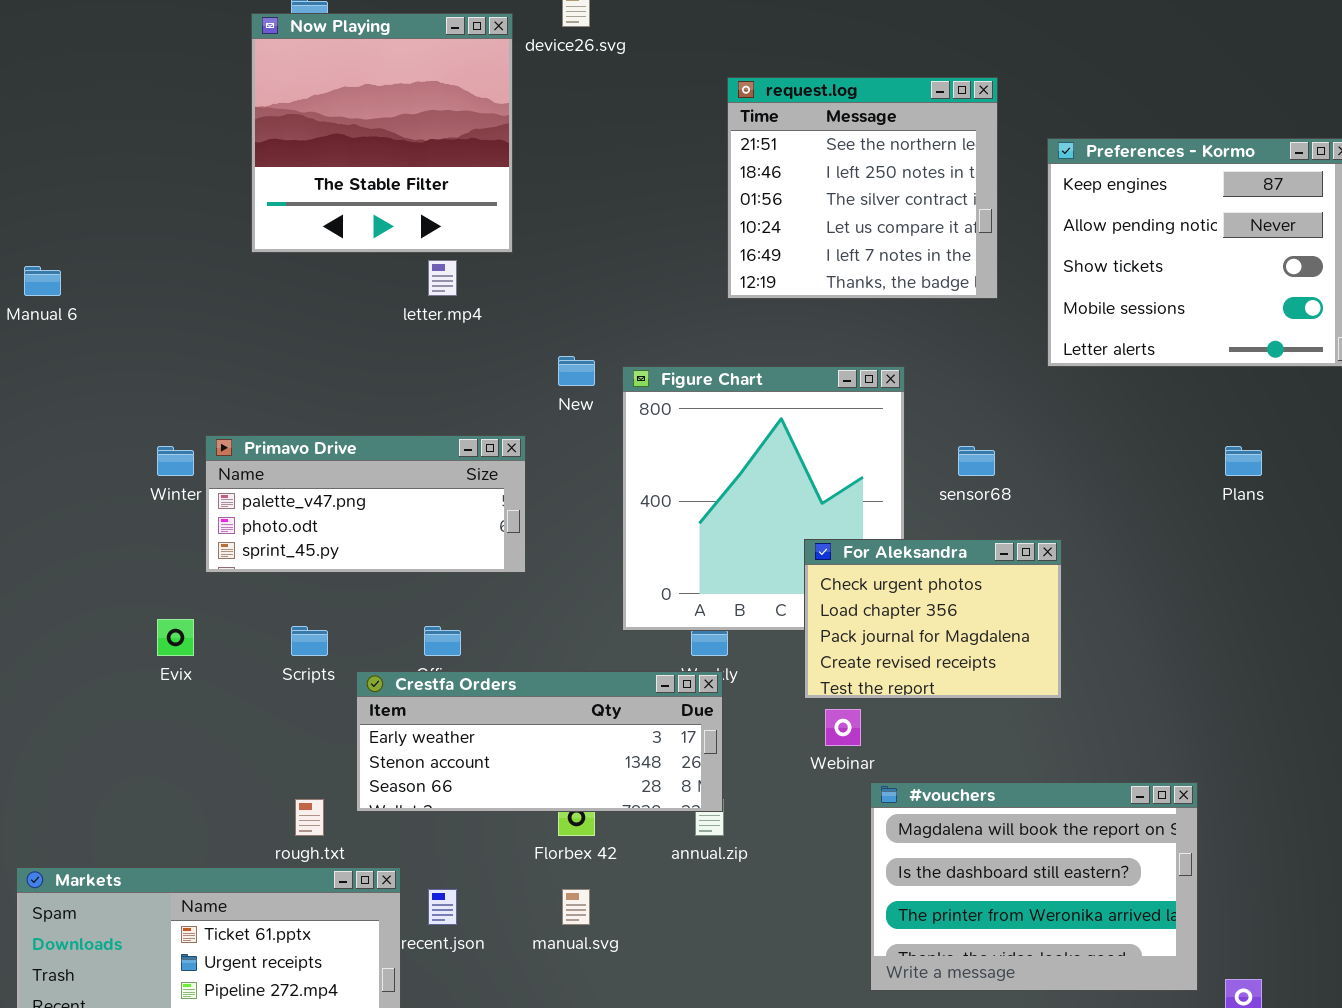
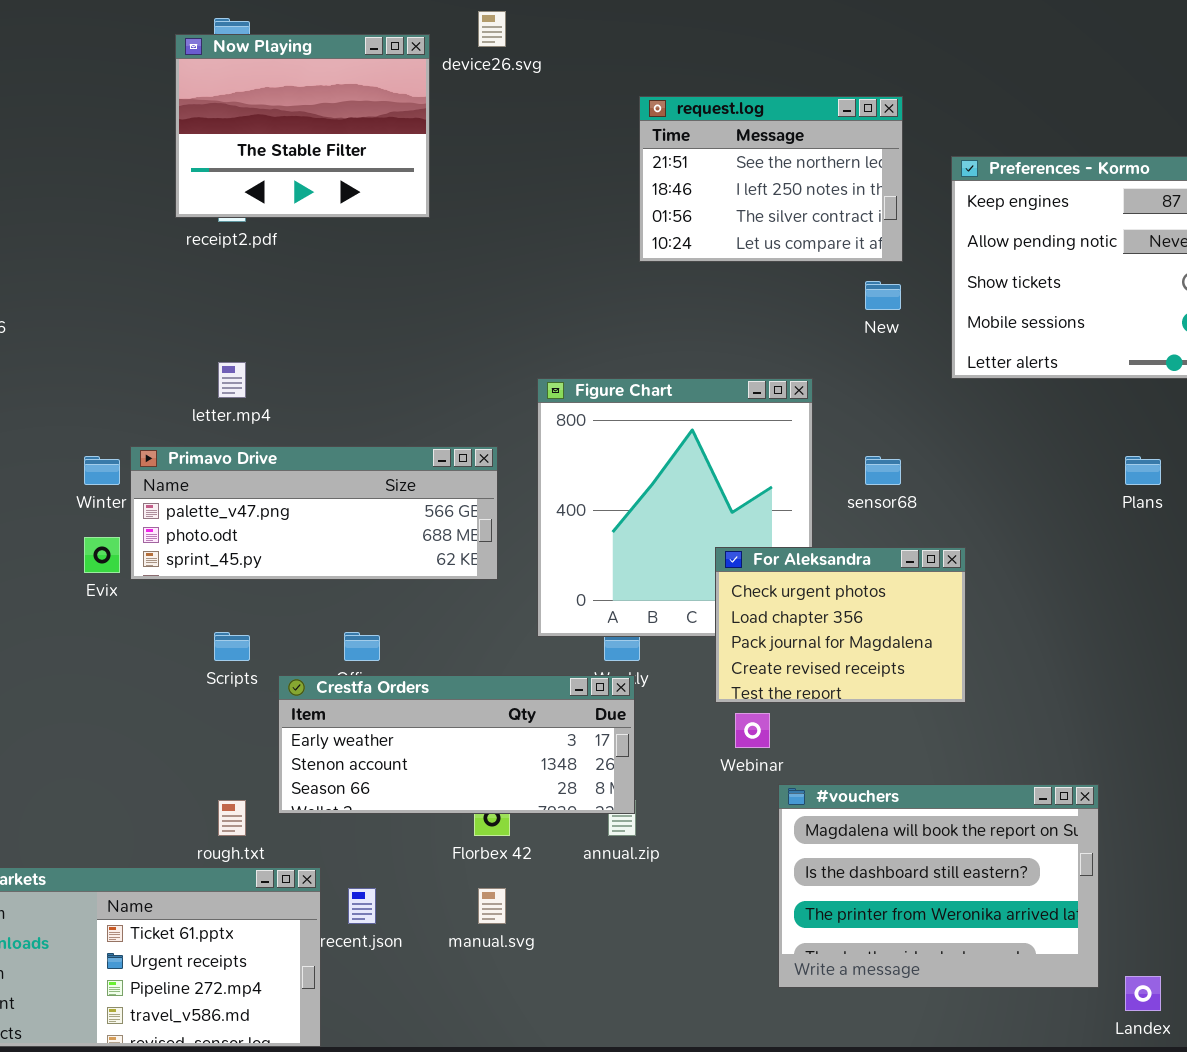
Now Playing: [251,13,513,253] -> [175,34,430,218], resized
request.log: [727,77,998,299] -> [639,96,903,262], resized
letter.mp4: [428,260,457,296] -> [218,362,246,398], moved
New: [558,356,595,386] -> [865,281,901,310], moved
Primavo Drive: [205,435,526,573] -> [130,446,498,580], resized
Evix: [157,619,194,656] -> [84,537,120,573], moved

